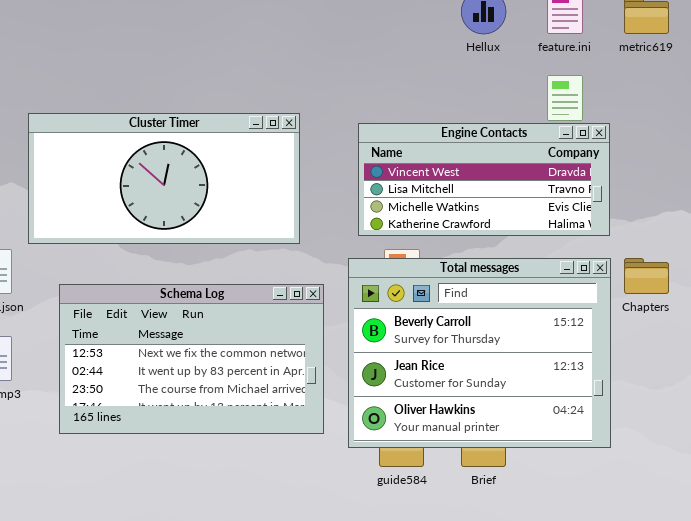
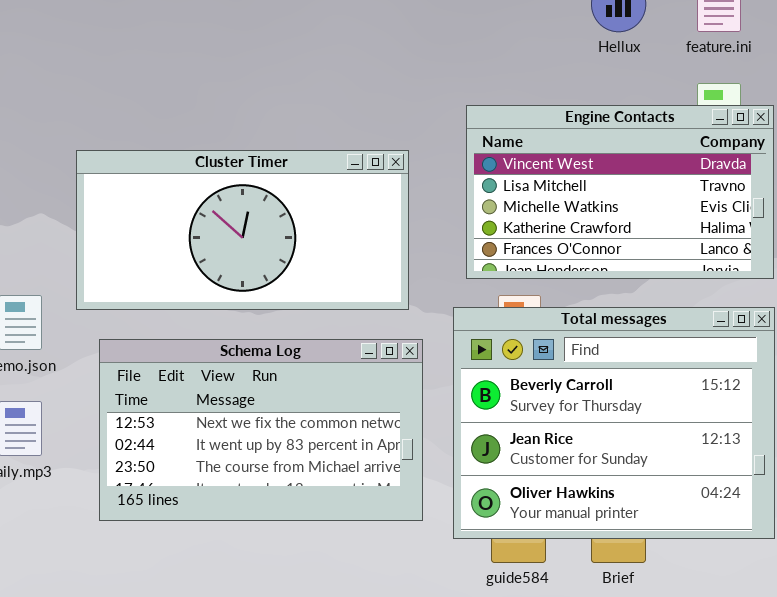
Cluster Timer: [28,113,300,244] -> [76,150,409,310], moved
Engine Contacts: [358,123,610,236] -> [466,105,774,279], resized

